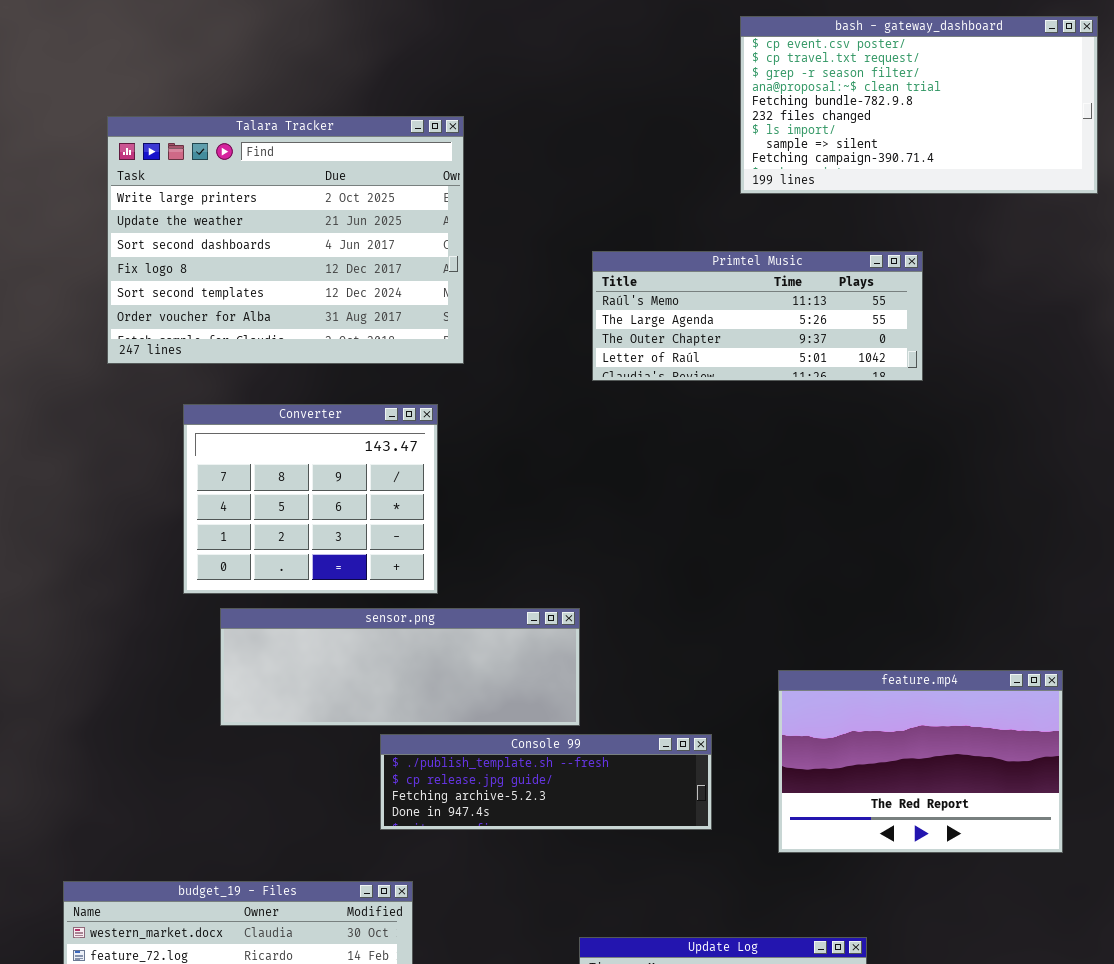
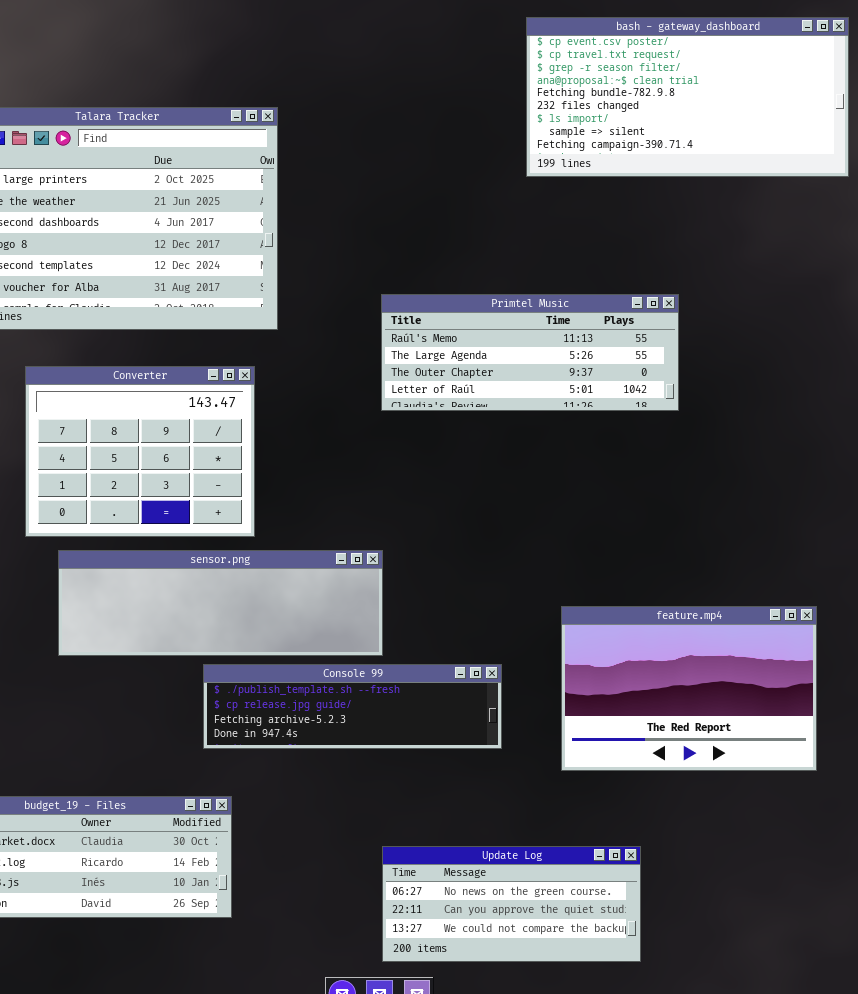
Primtel Music: [592,251,923,381] -> [381,294,679,411], moved

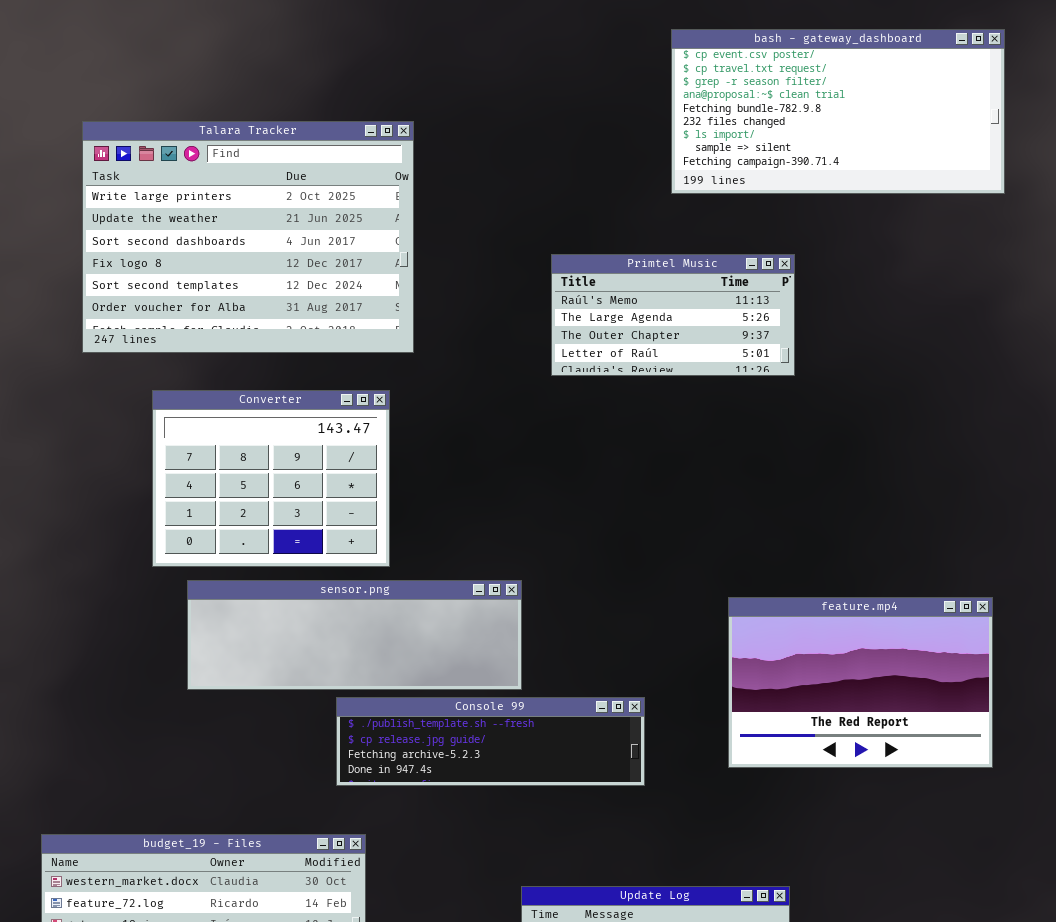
Primtel Music: [381,294,679,411] -> [551,254,795,376], moved, resized
feature.mp4: [561,606,817,771] -> [728,597,993,768], moved

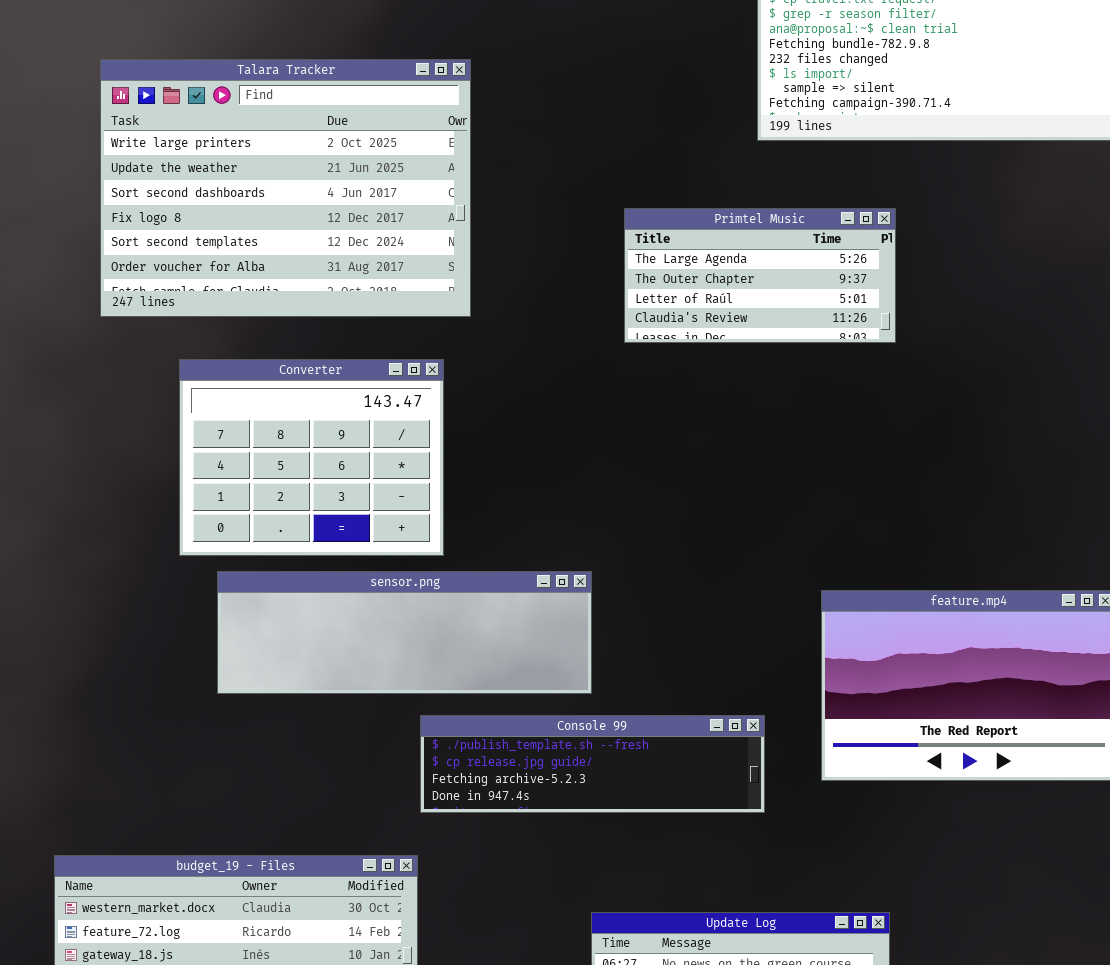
Primtel Music: [551,254,795,376] -> [624,208,896,343], scrolled down 1 row
Console 99: [336,697,645,786] -> [420,715,765,813], moved

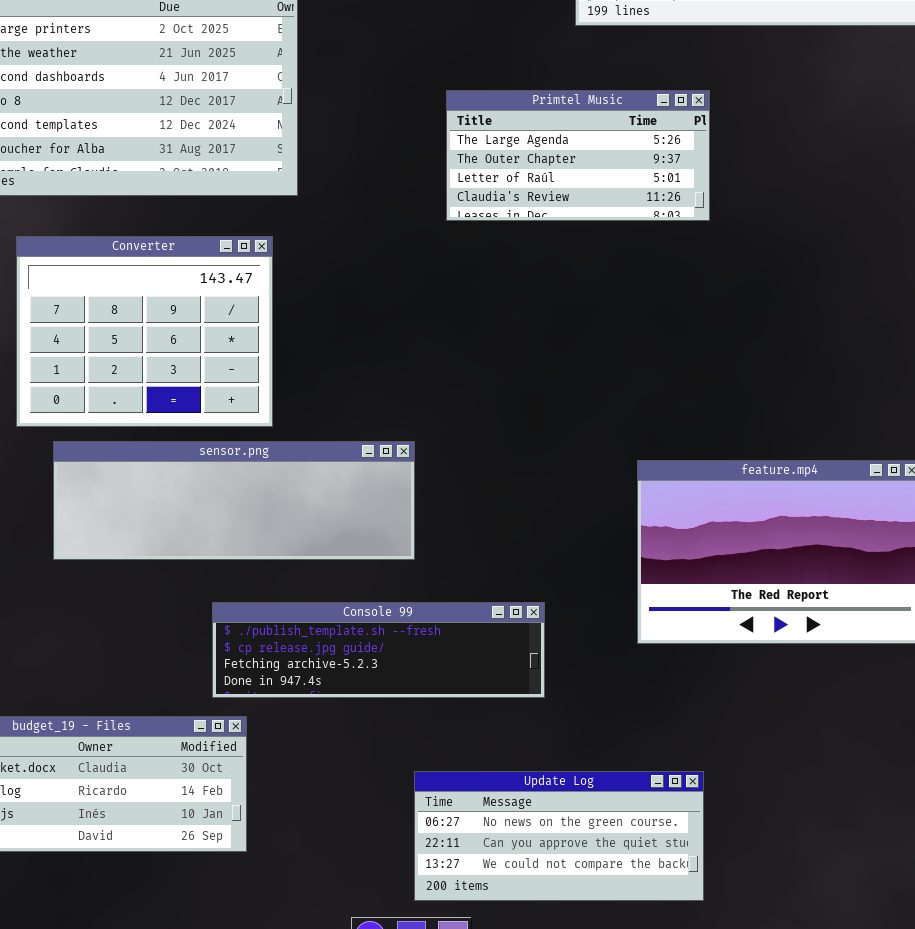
Console 99: [420,715,765,813] -> [212,602,545,698], moved

